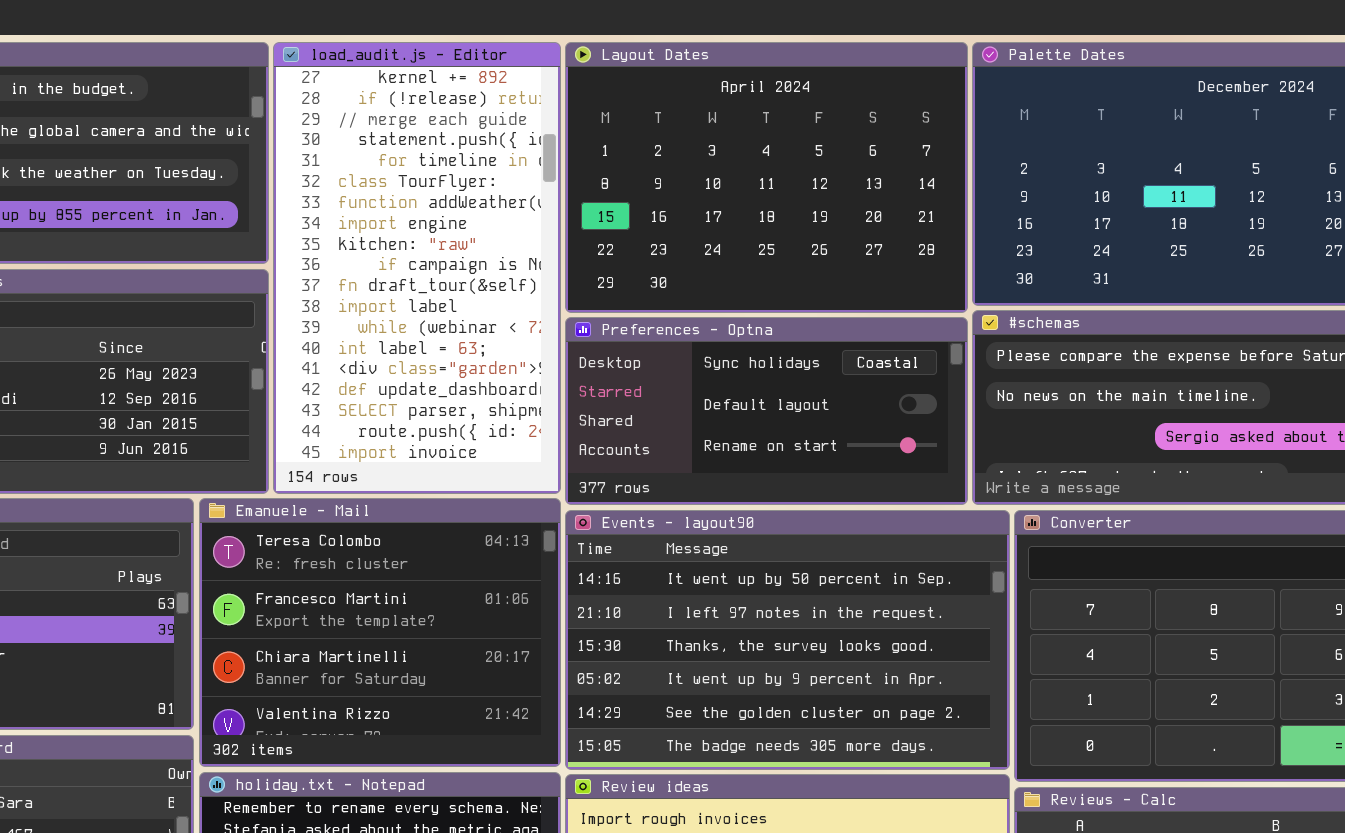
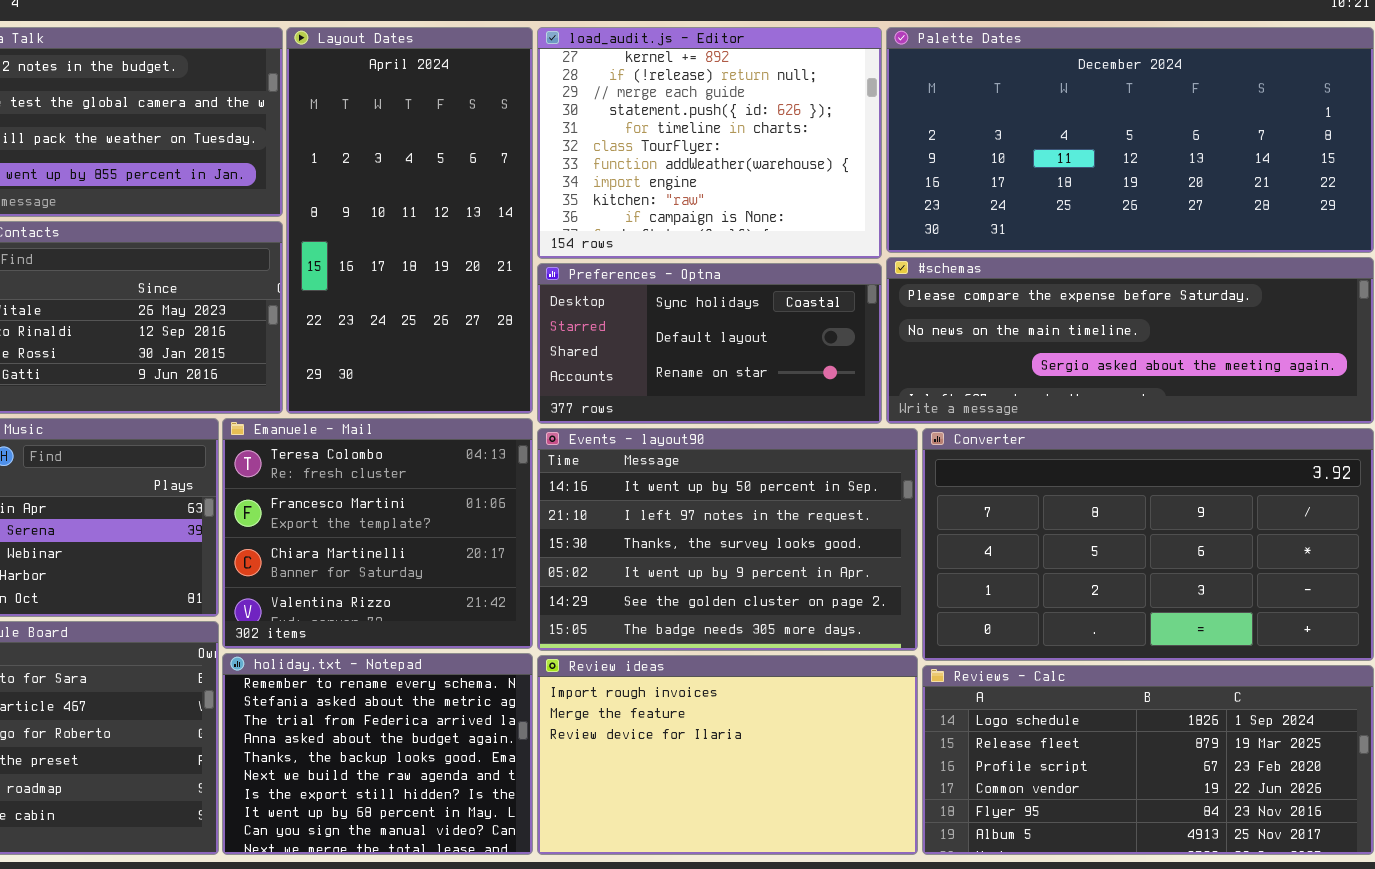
load_audit.js - Editor: [273,42,561,494] -> [537,27,882,259], moved, resized
Layout Dates: [565,42,968,313] -> [286,27,533,414], moved, resized

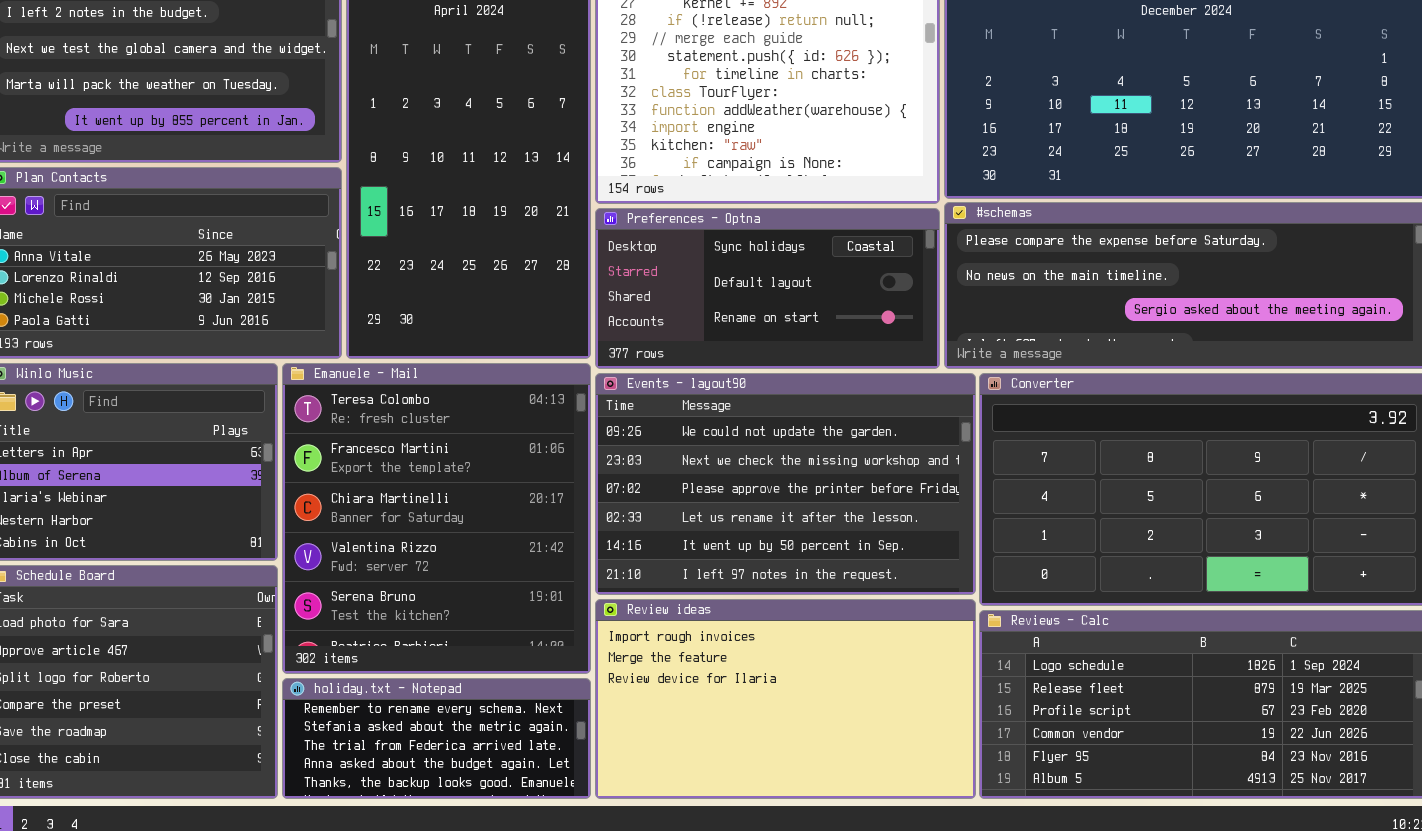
Emanuele - Mail: [222,418,533,649] -> [282,363,591,674], resized
Events - layout90: [537,428,918,651] -> [595,373,976,595], scrolled up 4 rows
holiday.txt - Notepad: [222,653,533,855] -> [282,678,591,799], resized

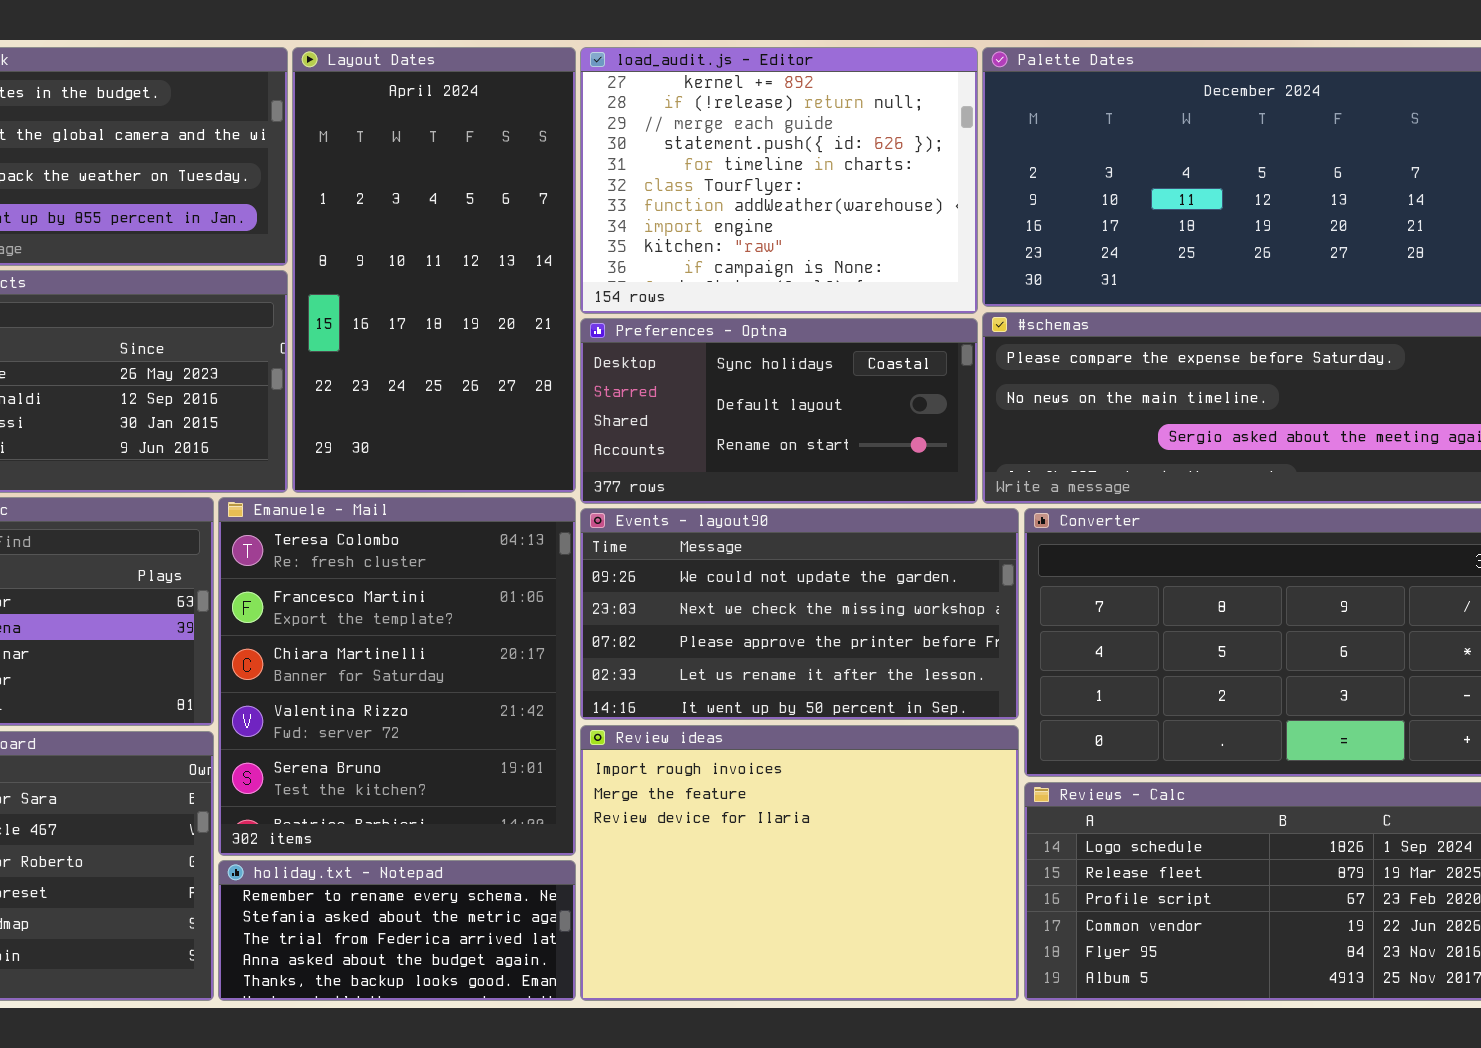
Events - layout90: [595,373,976,595] -> [580,508,1019,720], resized
Review ideas: [595,599,976,799] -> [580,725,1019,1001], resized

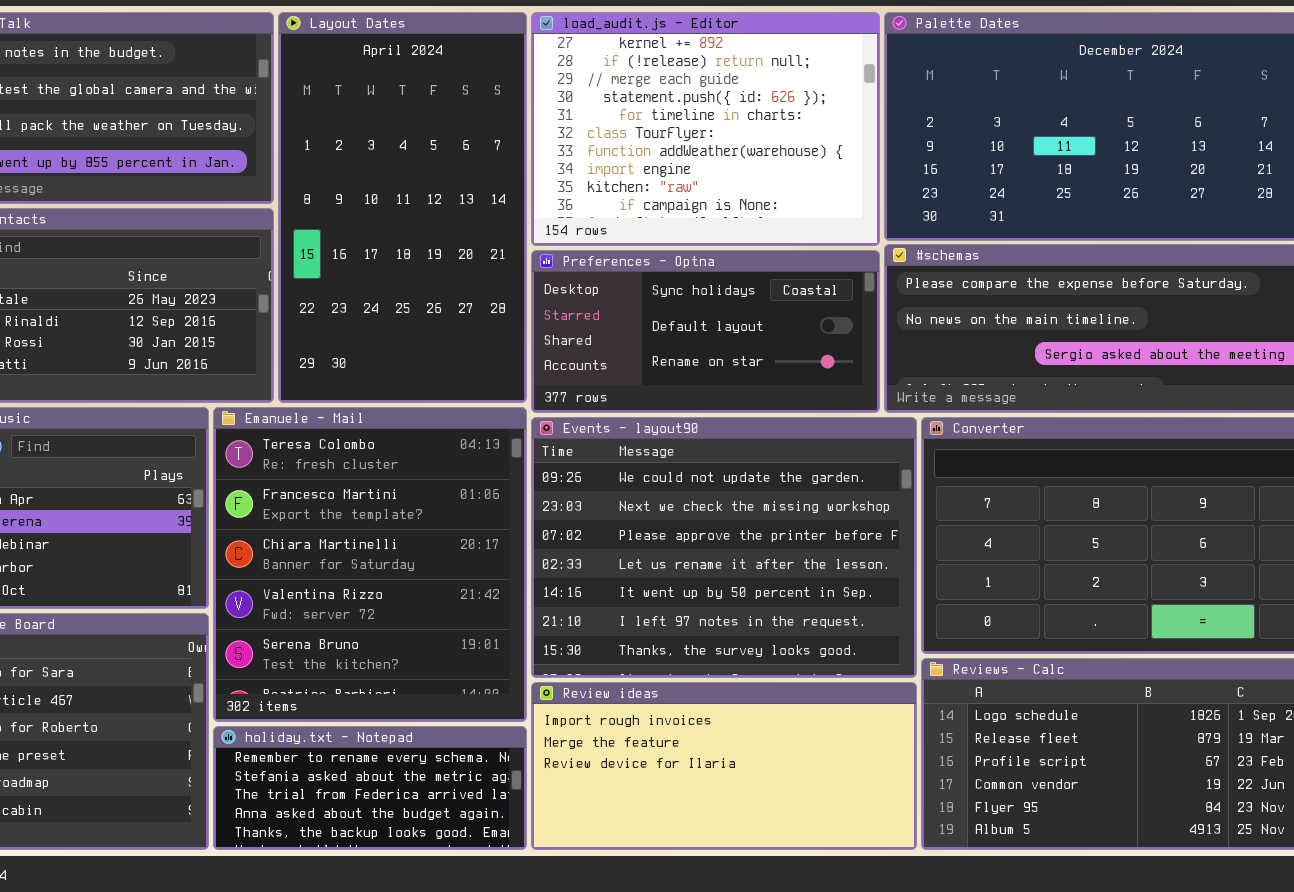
Events - layout90: [580,508,1019,720] -> [531,417,917,678], resized
Review ideas: [580,725,1019,1001] -> [531,682,917,850], resized

